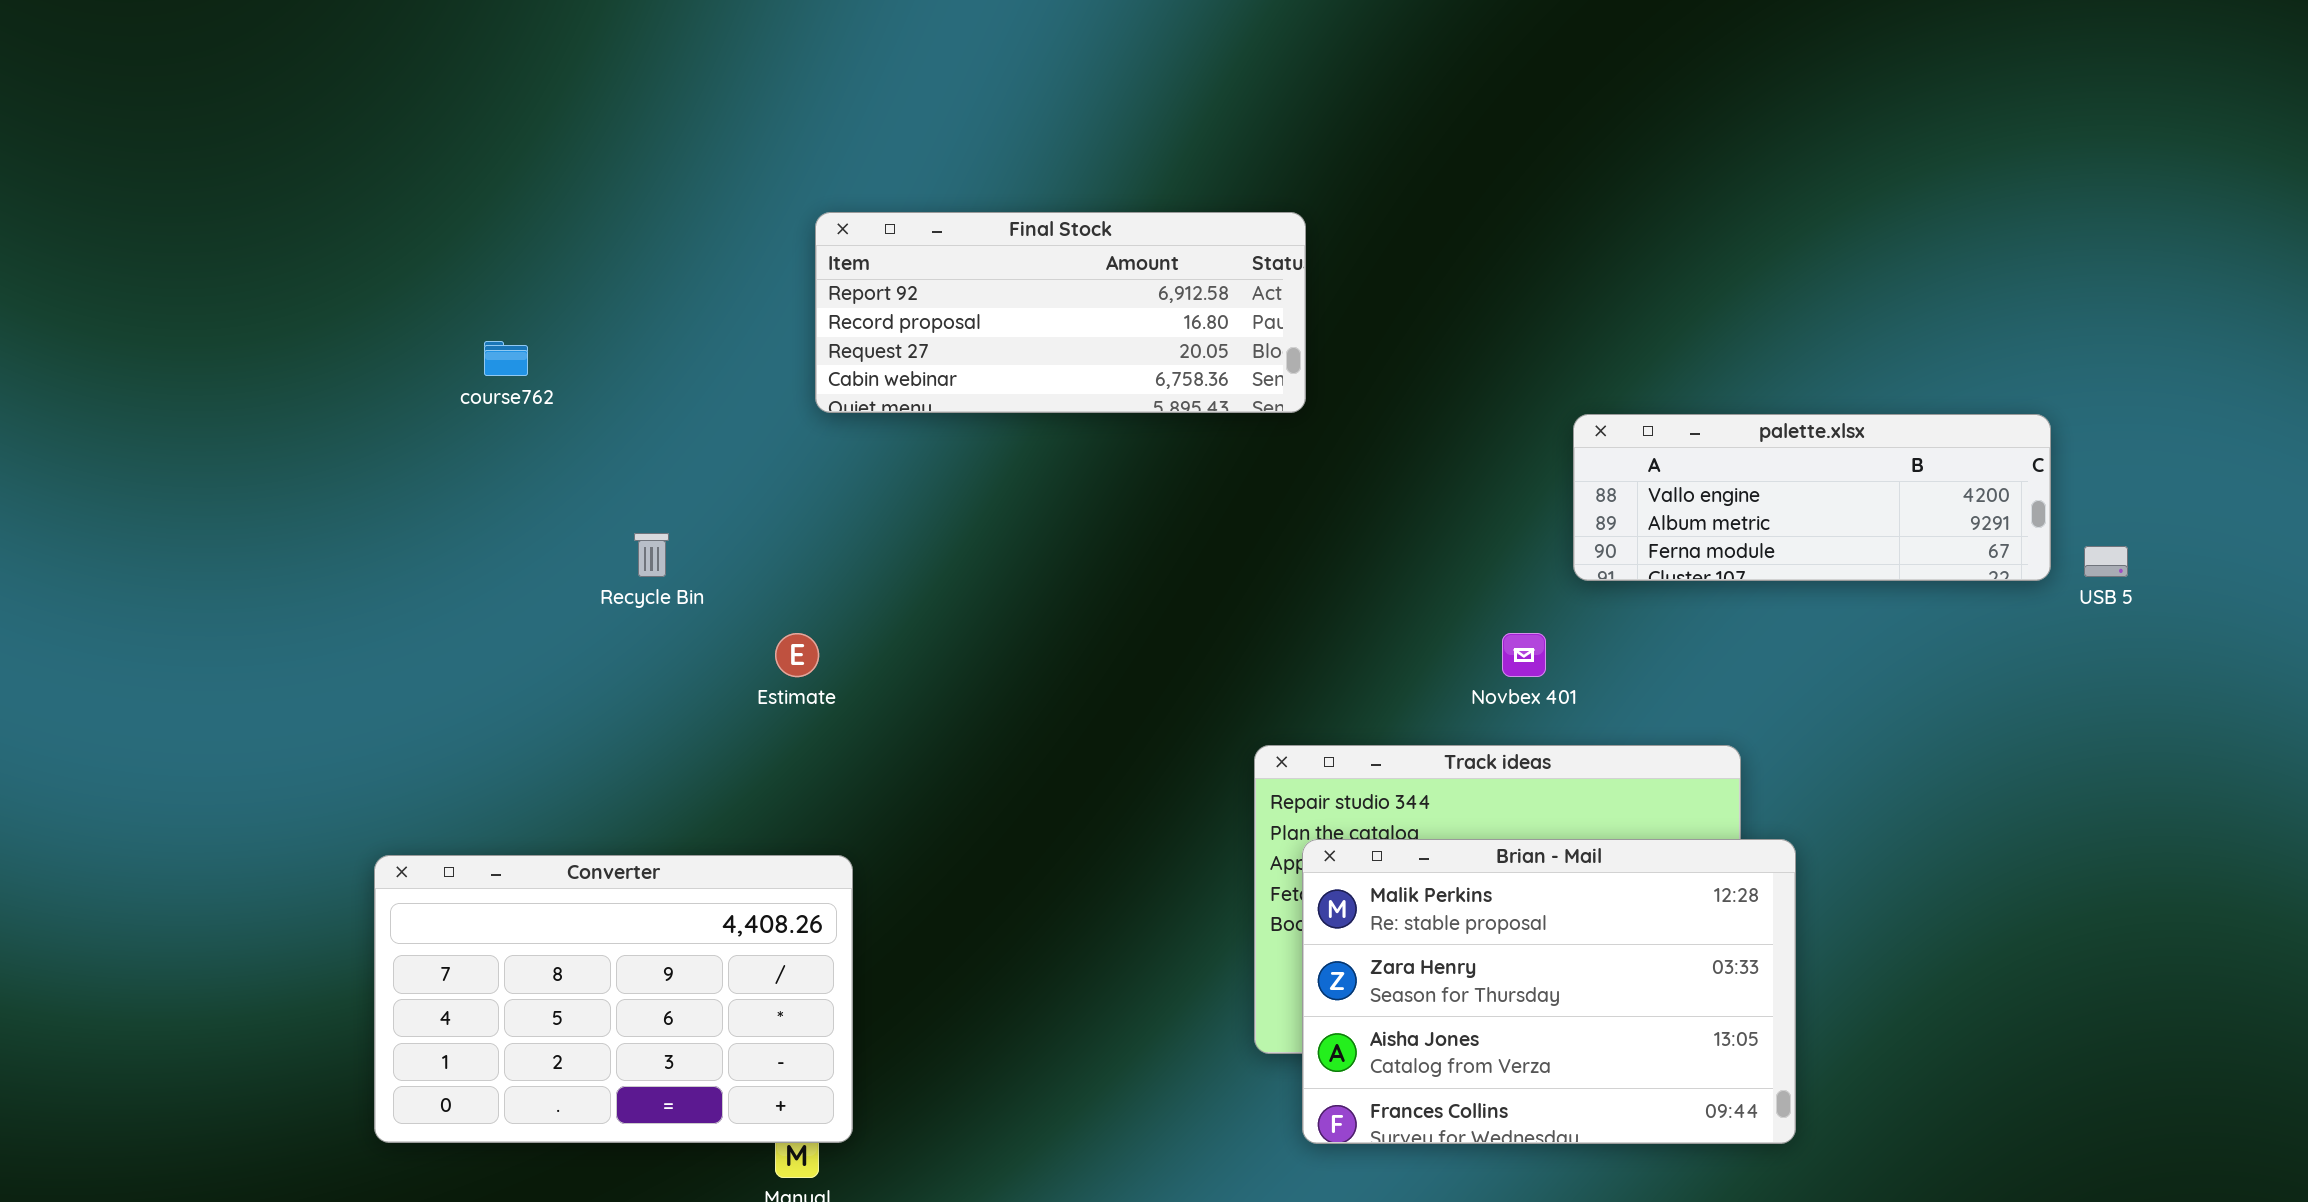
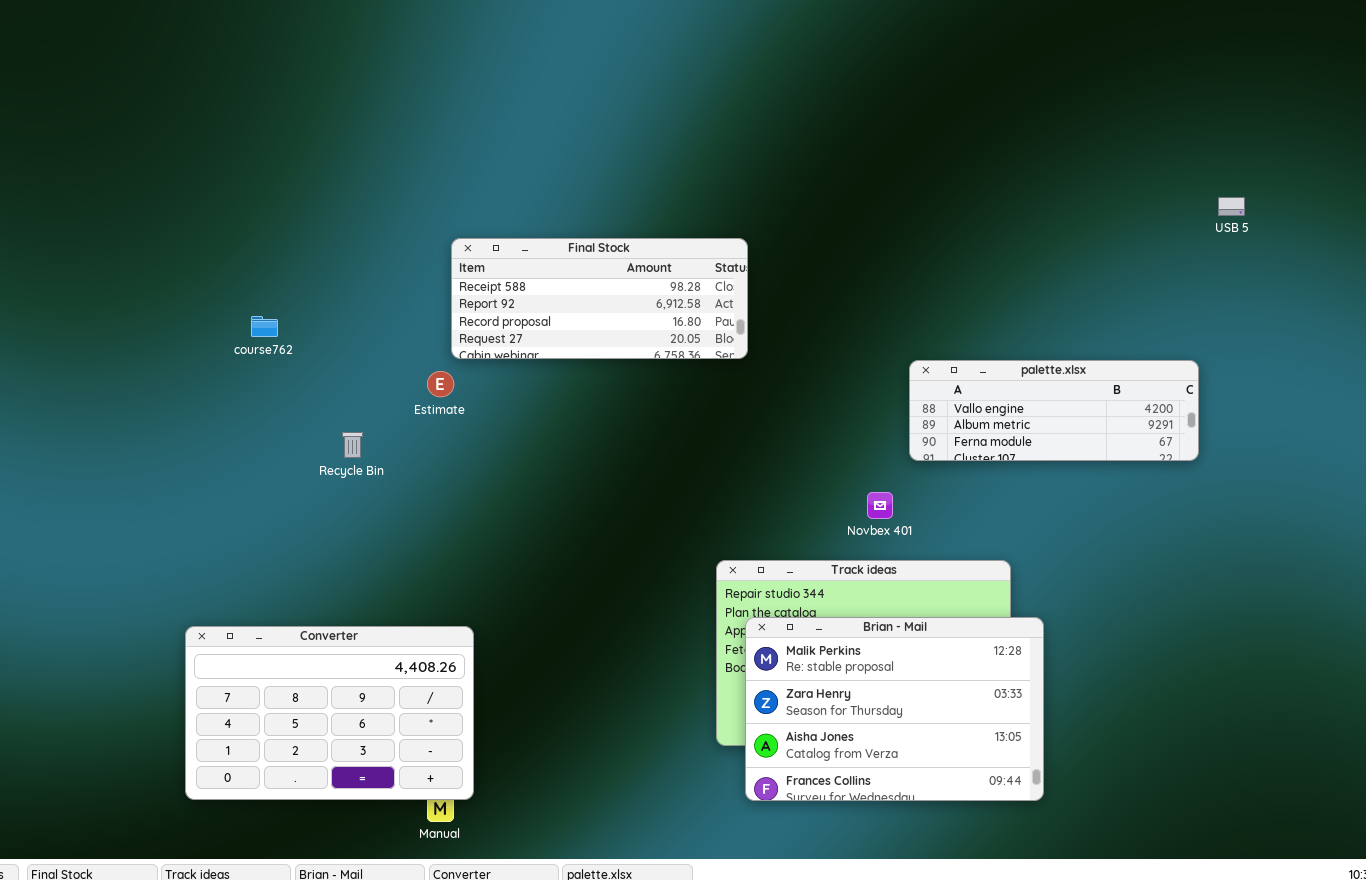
Final Stock: [815,212,1306,413] -> [451,238,748,359], scrolled up 1 row
USB 5: [2084,546,2128,577] -> [1218,197,1245,216], moved
Estimate: [775,633,819,677] -> [427,371,454,397], moved

